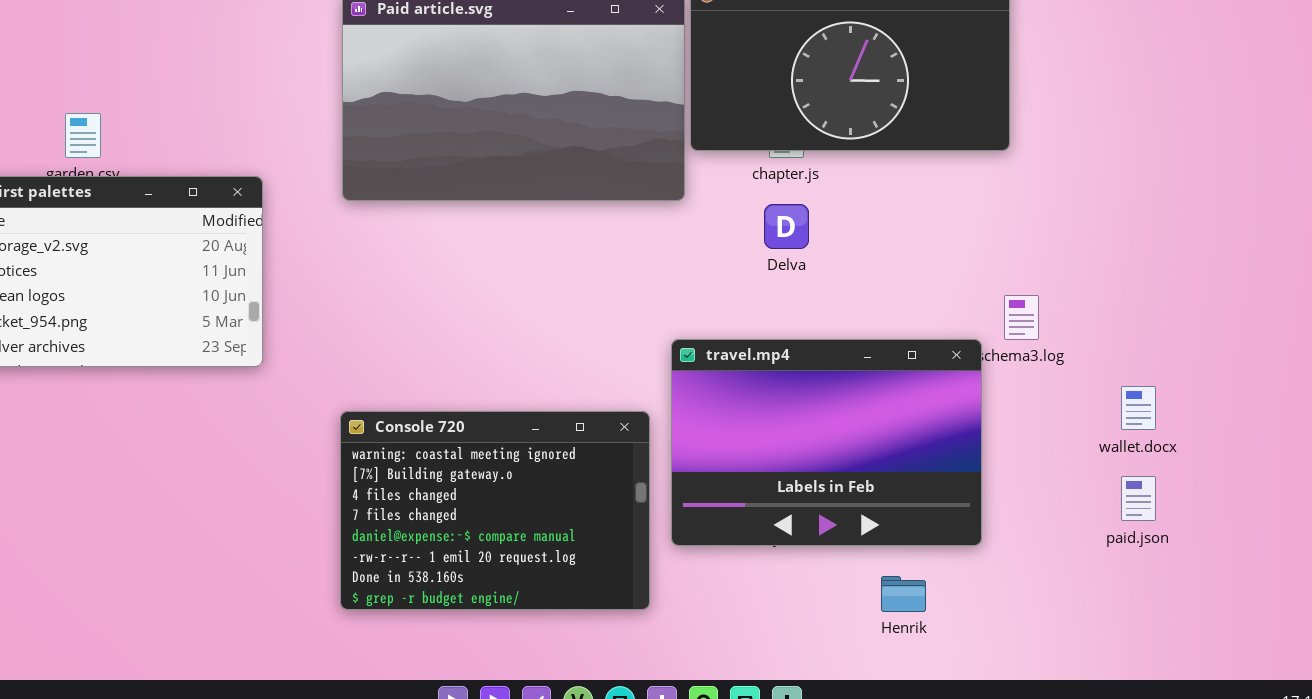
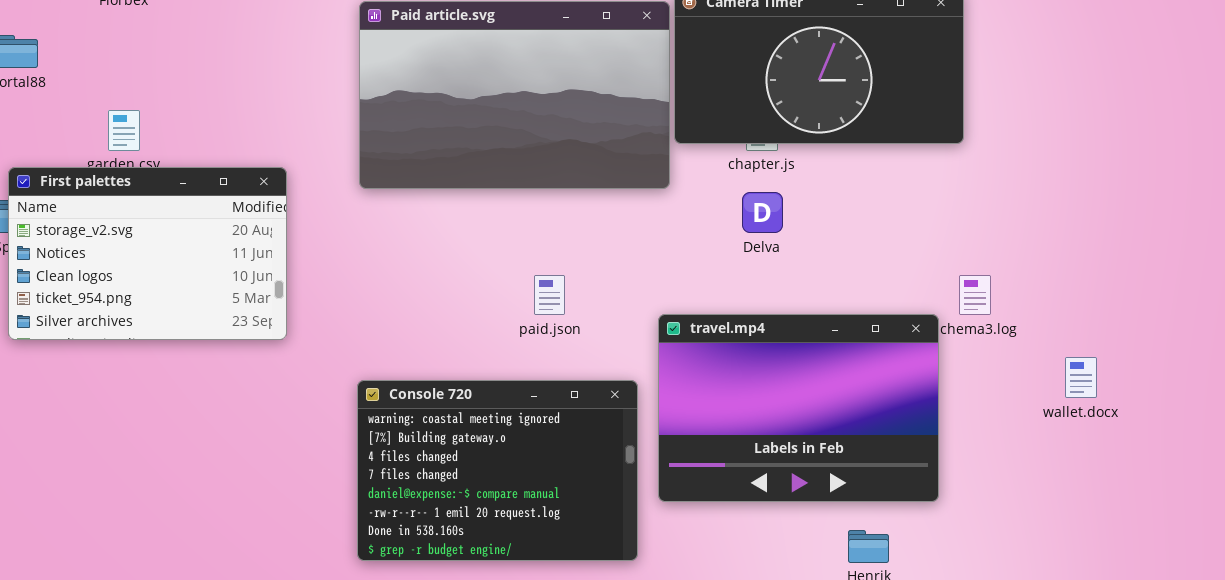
paid.json: [1121,476,1156,521] -> [534,275,565,315], moved

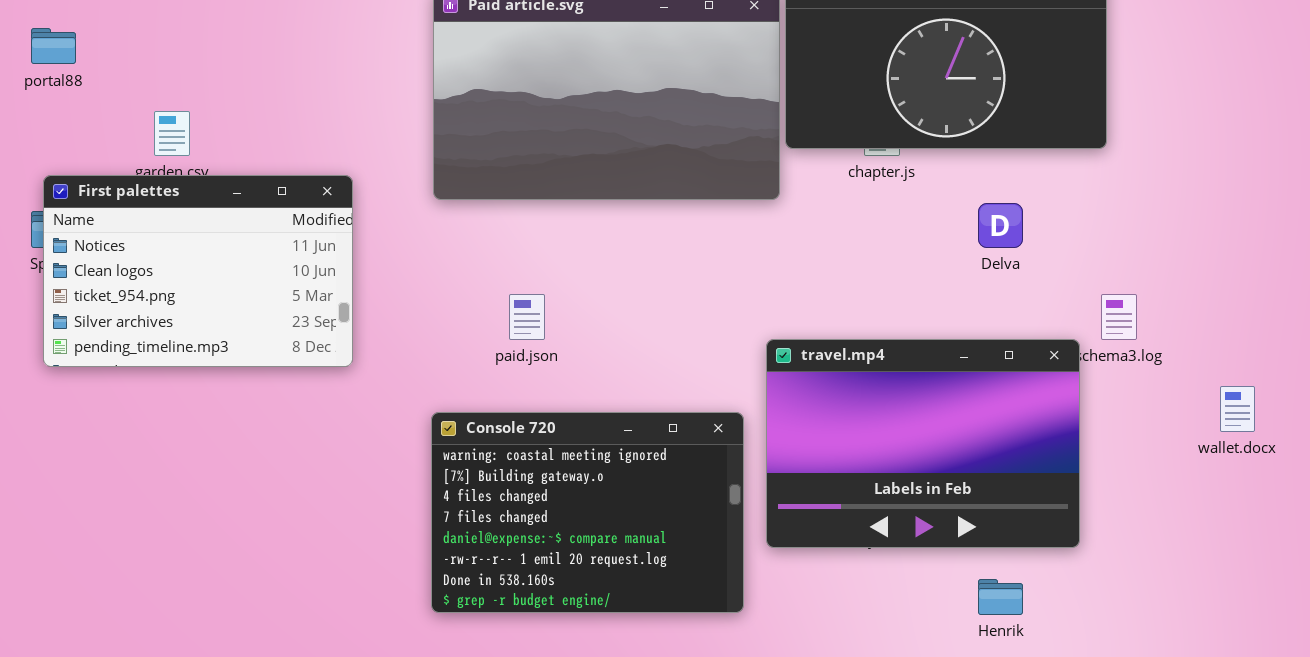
First palettes: [8,167,287,340] -> [43,175,353,367], scrolled down 1 row
Delva: [742,192,783,233] -> [978,203,1023,248], moved
paid.json: [534,275,565,315] -> [509,294,545,340], moved

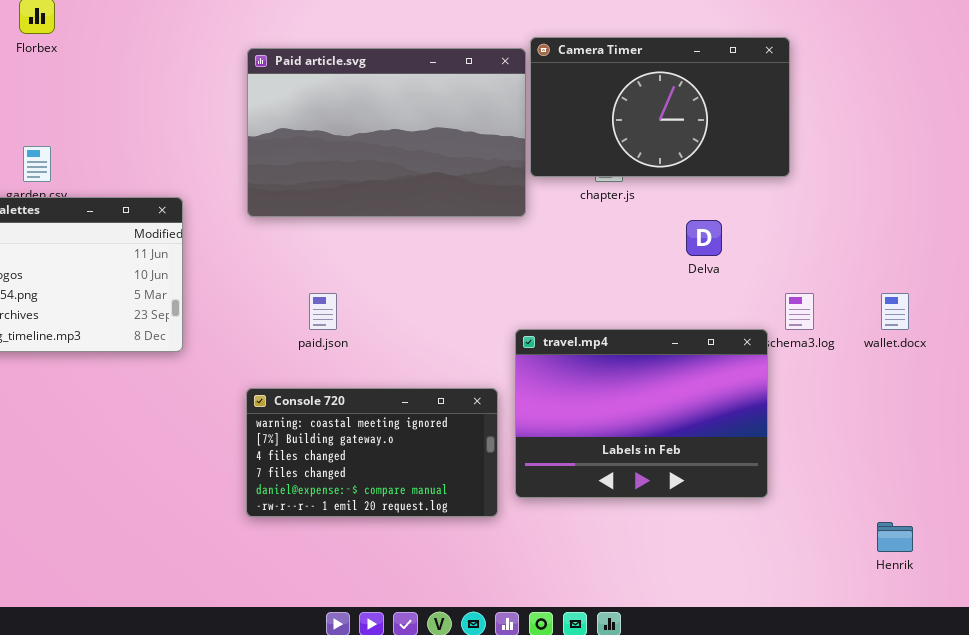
wallet.docx: [1220,386,1255,432] -> [881,293,909,330], moved
Console 720: [431,412,744,613] -> [246,388,498,517], resized
Henrik: [978,579,1023,615] -> [877,522,913,552], moved

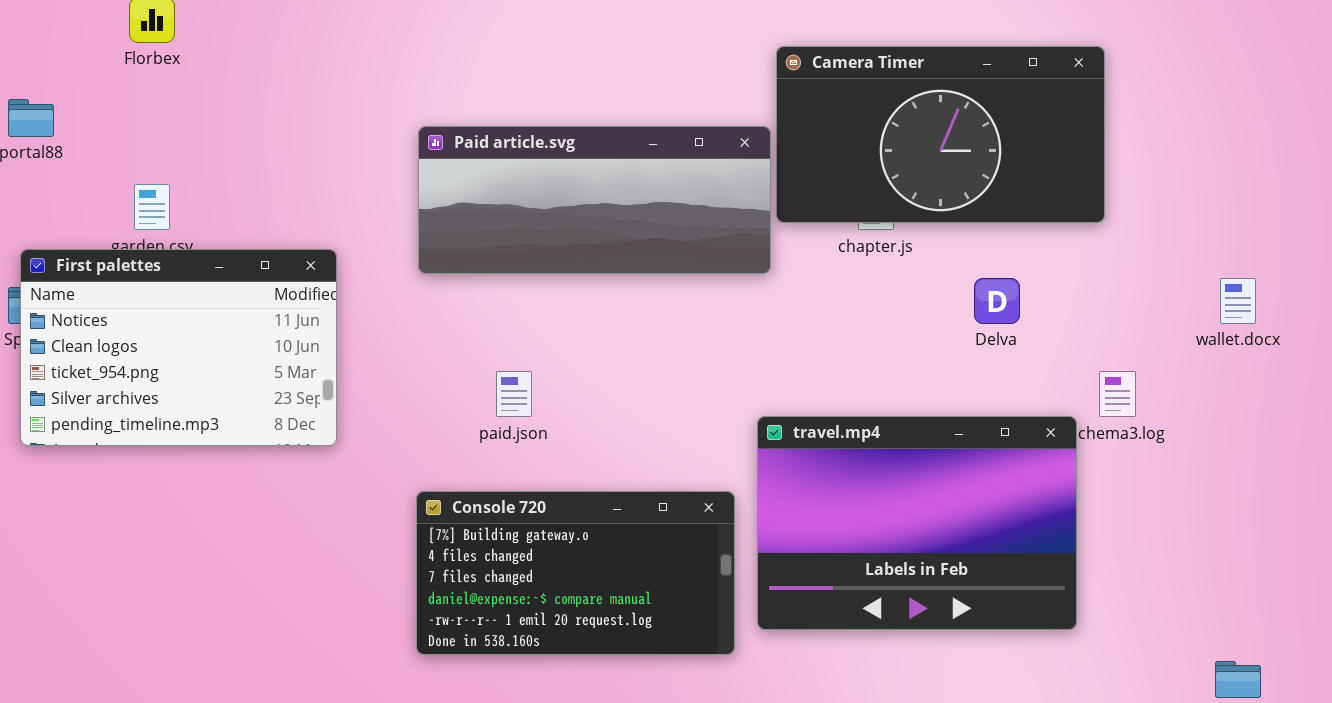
Paid article.svg: [247,48,526,217] -> [418,126,771,274], resized
wallet.docx: [881,293,909,330] -> [1220,278,1256,324], moved
Console 720: [246,388,498,517] -> [416,491,735,655], scrolled down 1 row

